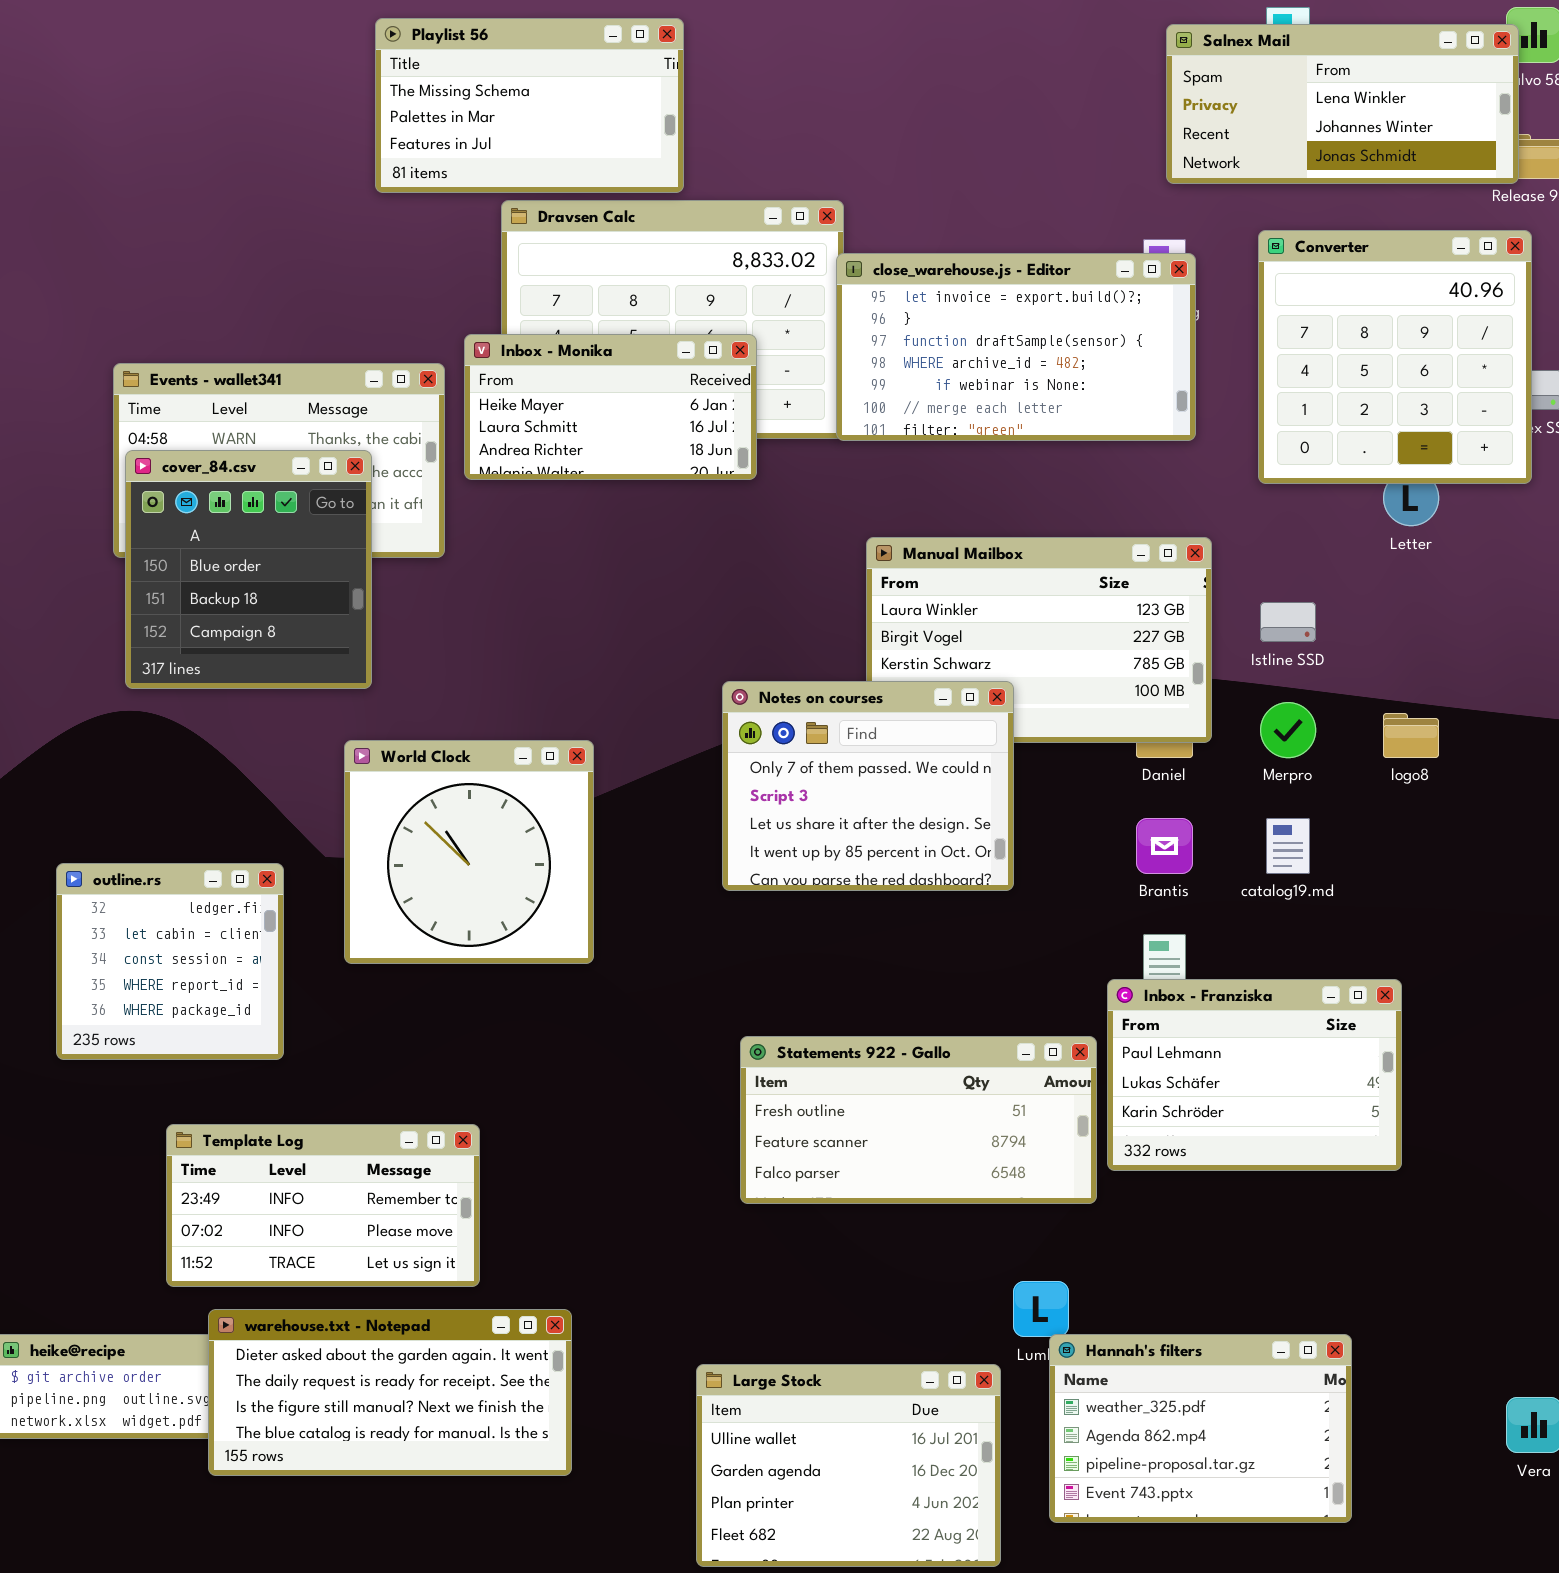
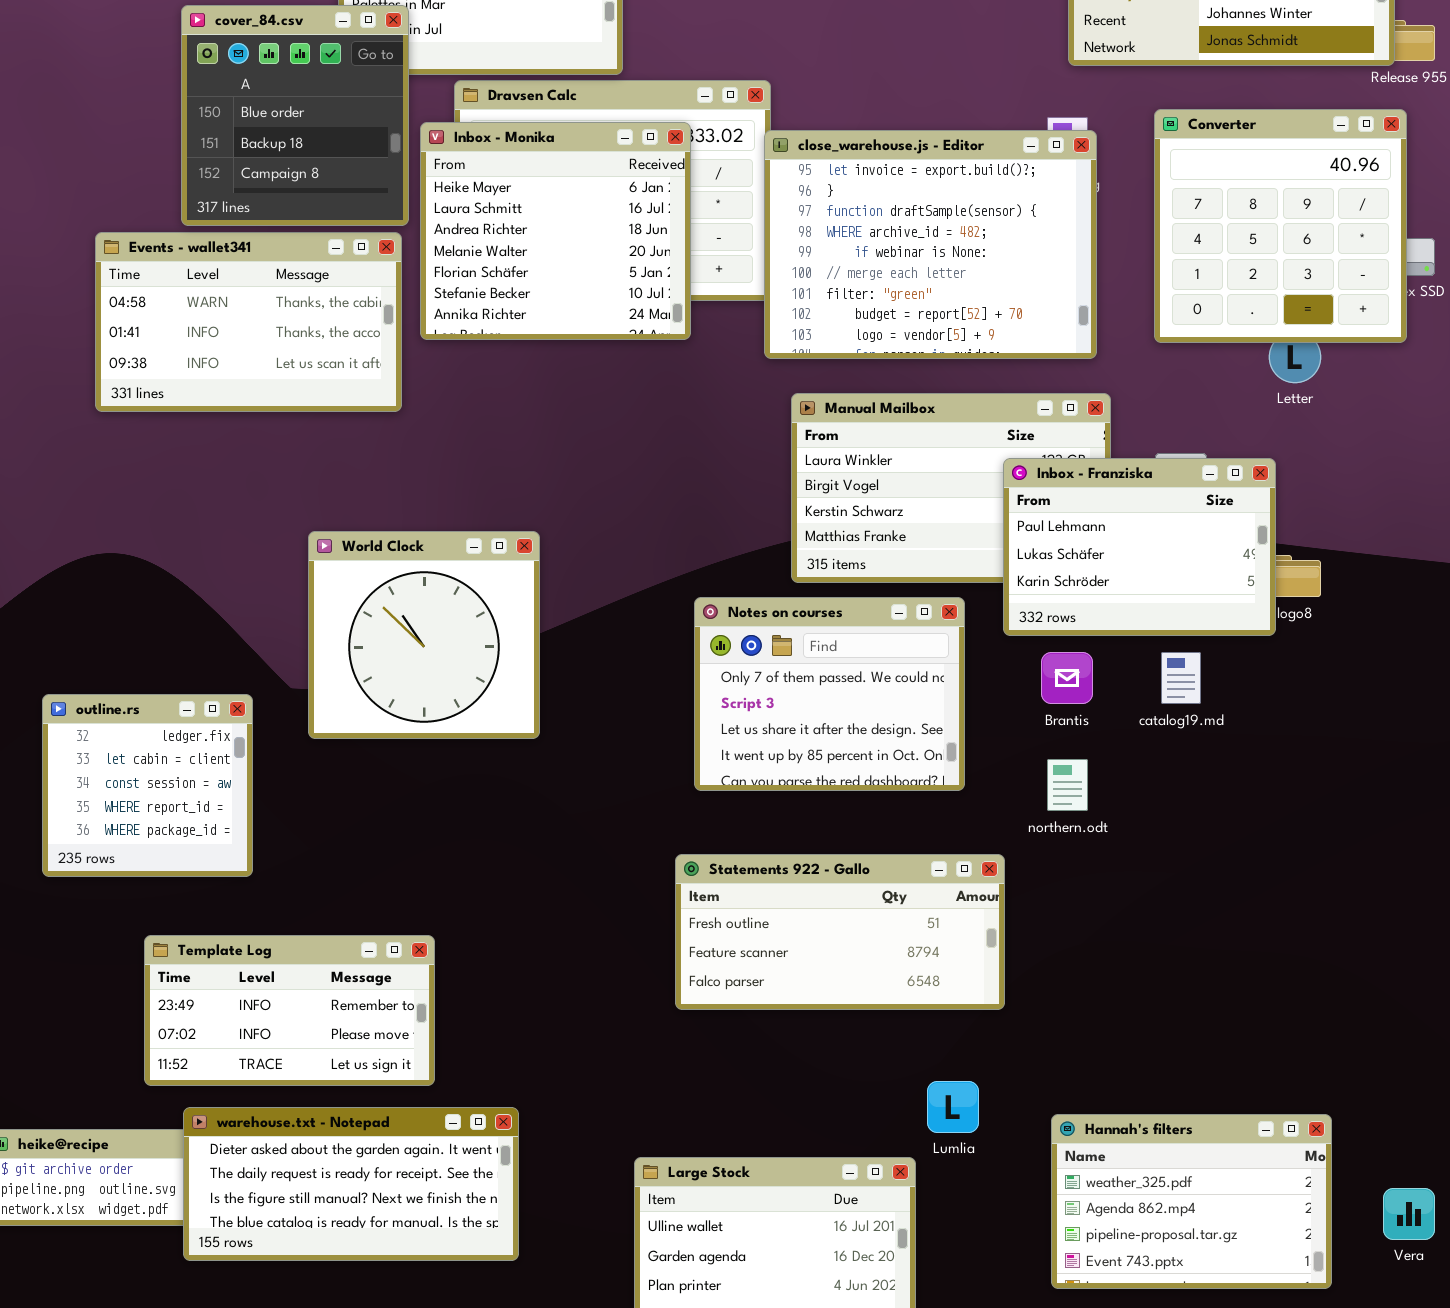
close_warehouse.js - Editor: [836,253,1196,441] -> [764,130,1097,359], resized
Inbox - Monika: [464,334,757,480] -> [420,122,691,340], resized
cover_84.csv: [125,450,372,689] -> [181,5,409,226], moved
Notes on courses: [722,681,1014,891] -> [694,597,965,791], moved
World Clock: [344,740,594,964] -> [308,531,540,739], moved
Inbox - Franziska: [1107,979,1402,1171] -> [1003,458,1276,636], moved
Hannah's filters: [1049,1334,1352,1523] -> [1051,1114,1332,1289], moved

